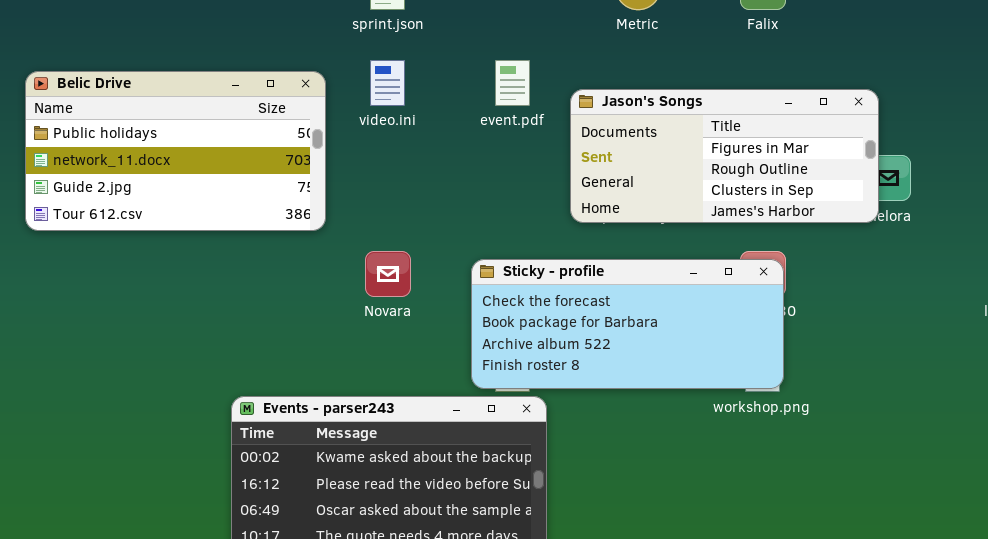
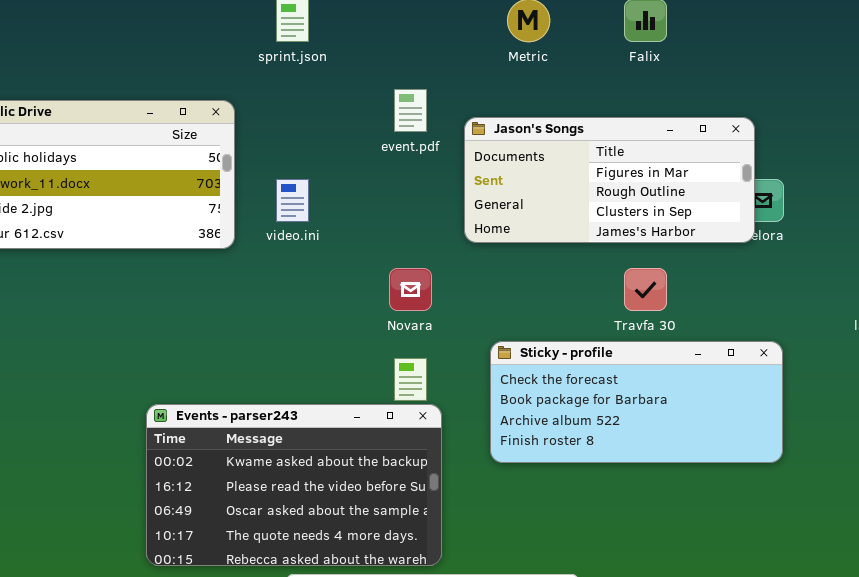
video.ini: [370,60,405,106] -> [276,179,309,222], moved
Novara: [365,251,411,297] -> [389,268,432,311], moved
Sticky - profile: [471,259,784,389] -> [490,341,783,463], moved

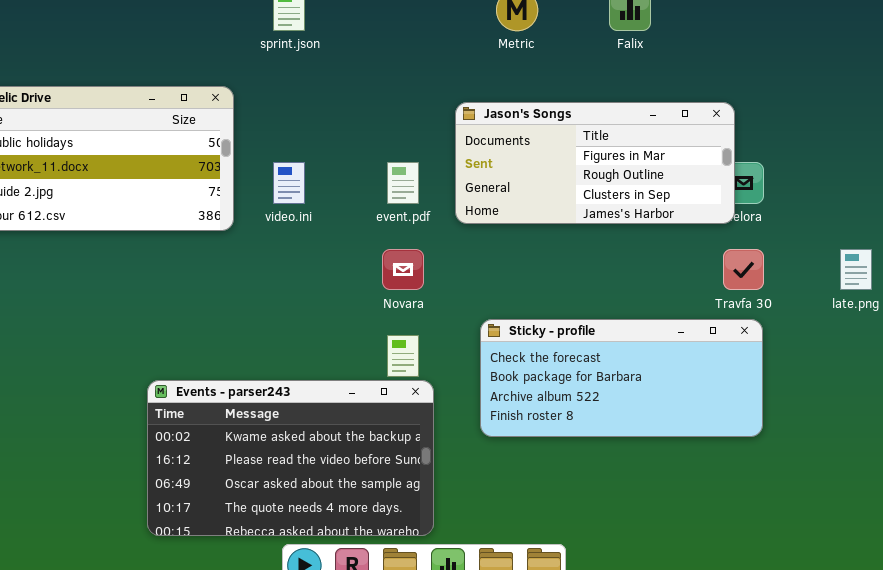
event.pdf: [394,89,427,132] -> [387,162,419,204], moved
Travfa 30: [624,268,667,311] -> [723,249,764,290], moved

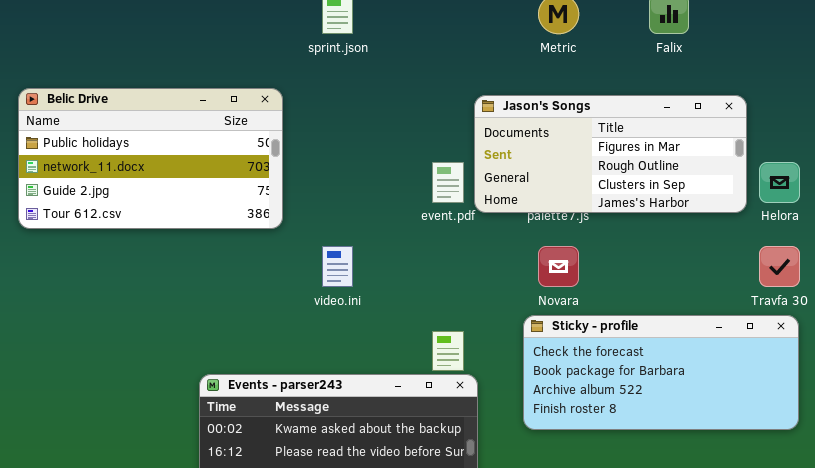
Jason's Songs: [455,102,735,224] -> [474,95,747,213], moved
video.ini: [273,162,305,204] -> [322,246,353,287], moved
Novara: [382,249,424,290] -> [538,246,579,287], moved

